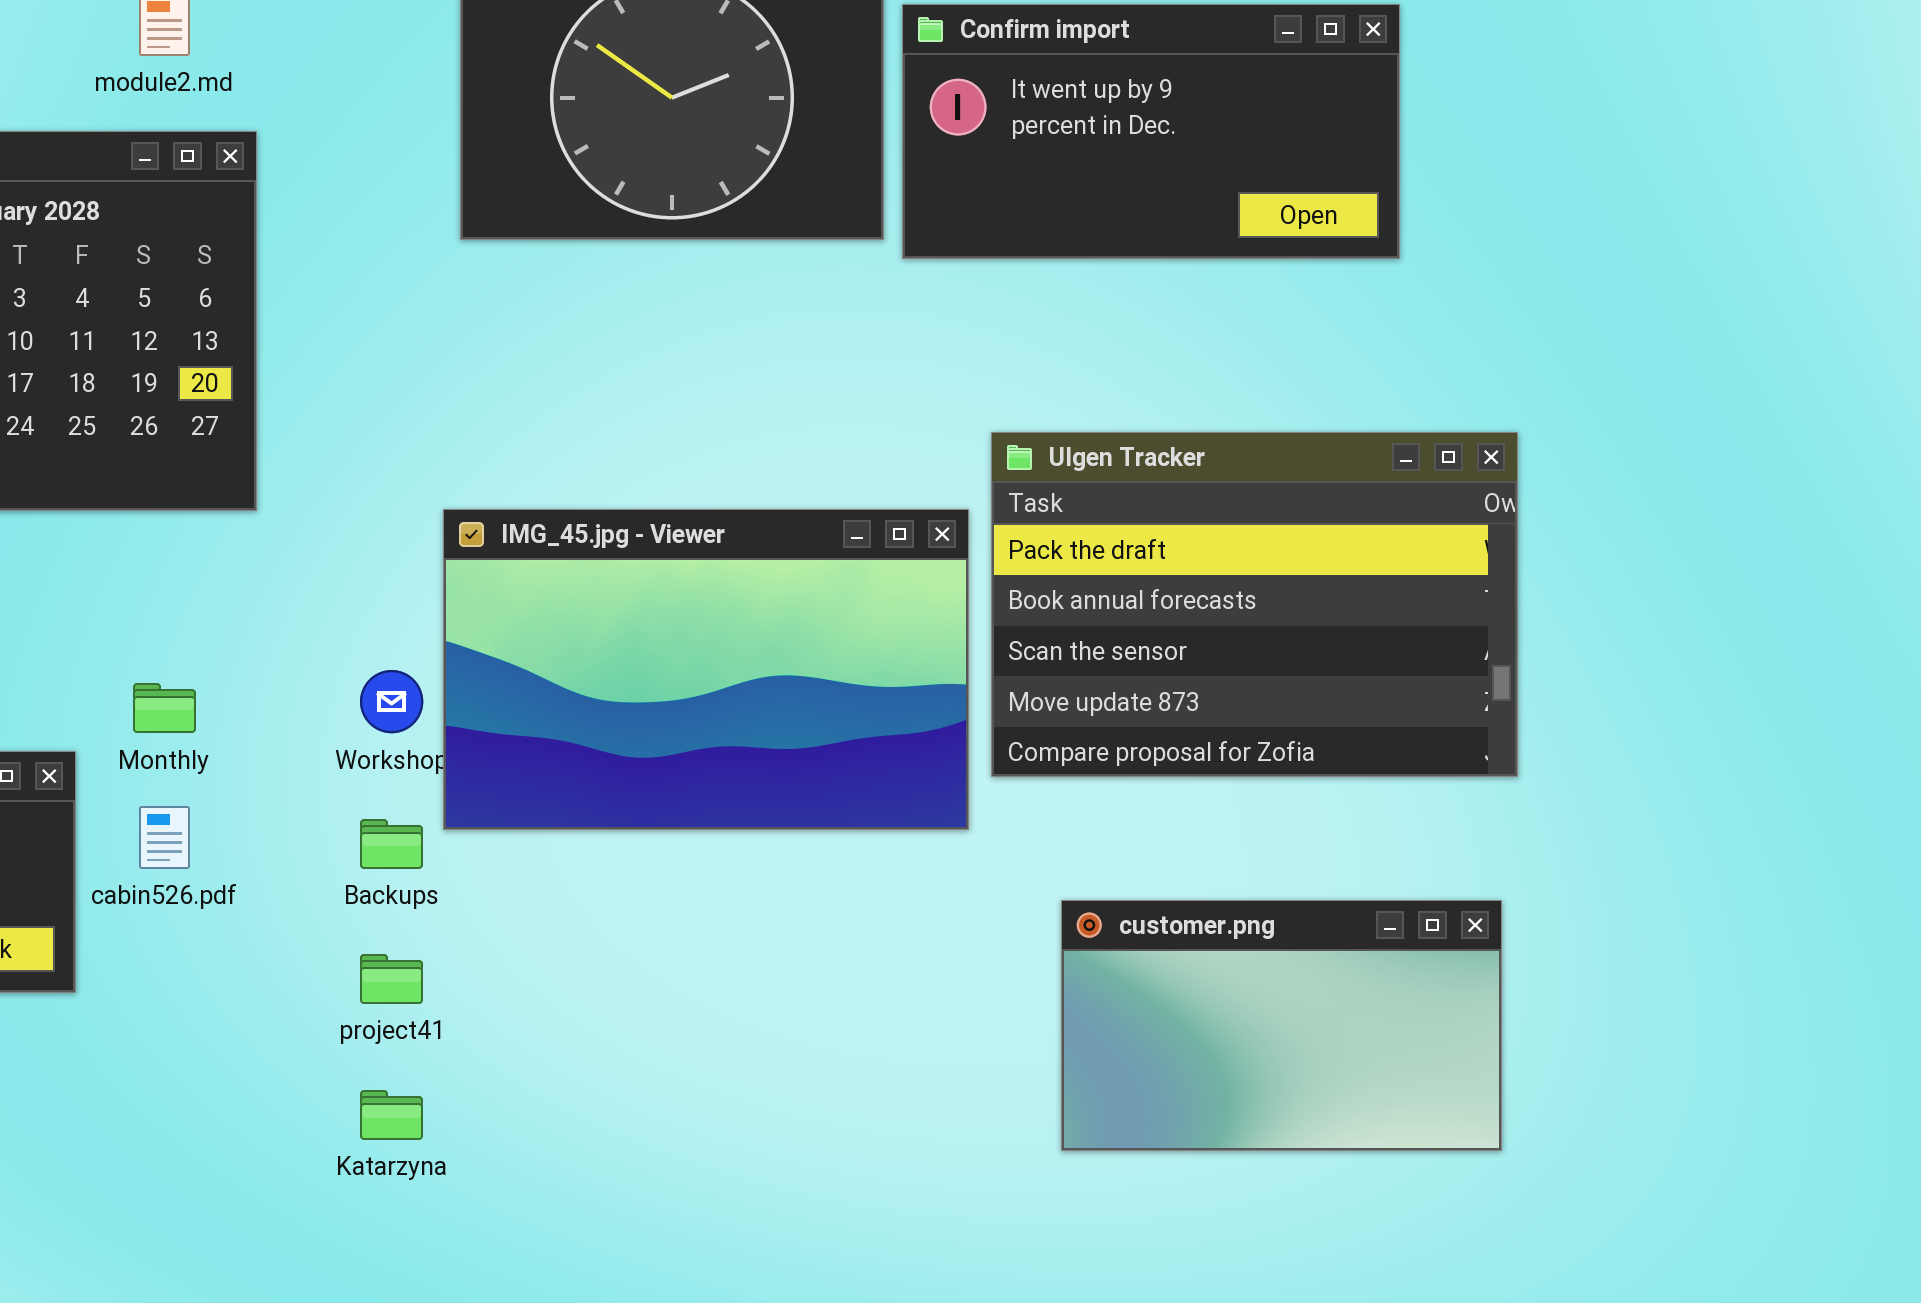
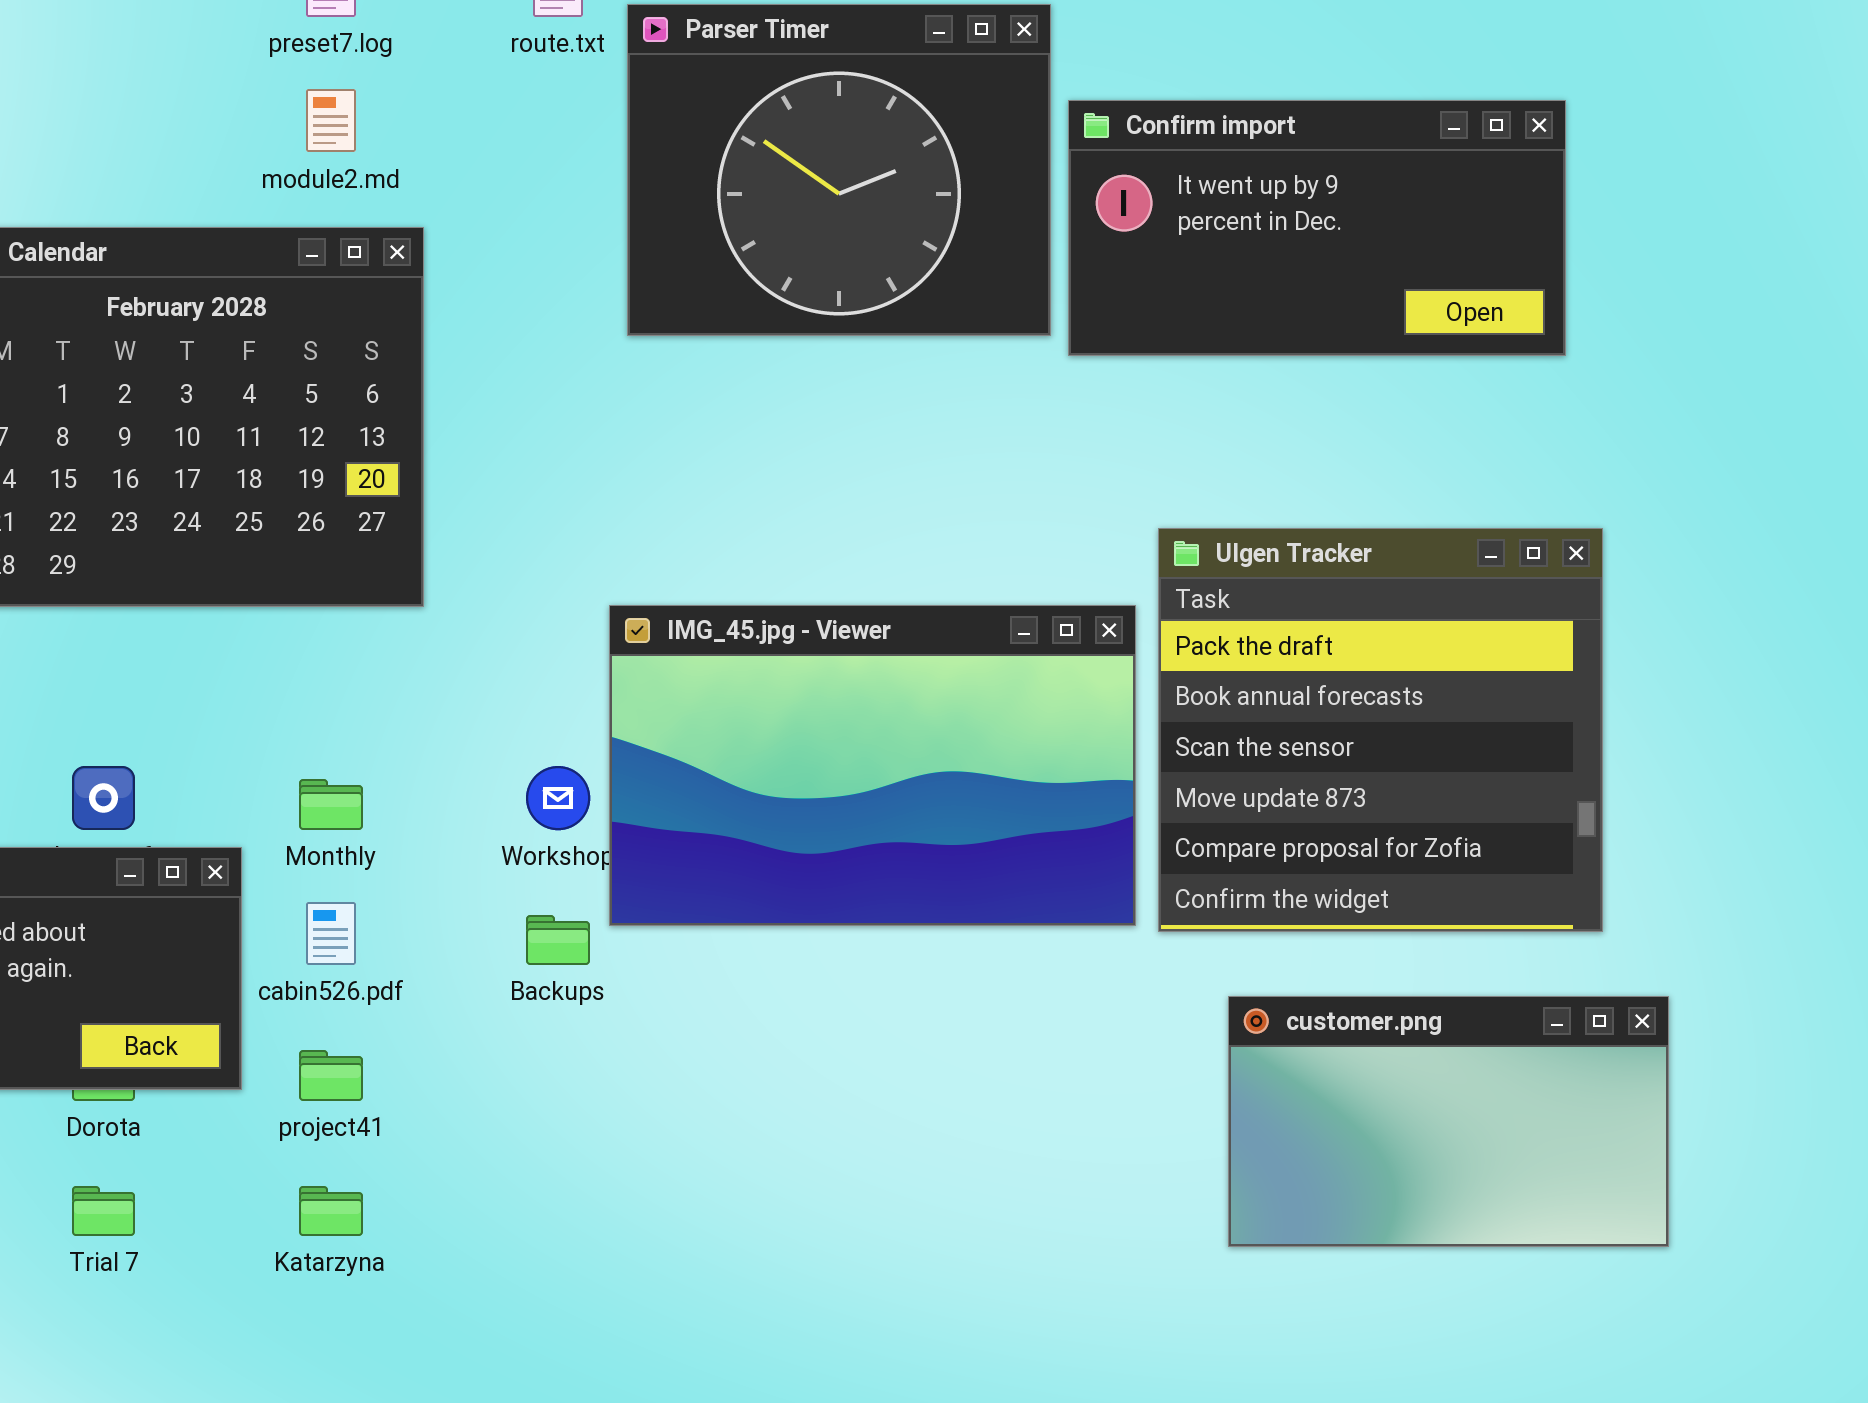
Ulgen Tracker: [991,432,1518,777] -> [1158,528,1603,932], resized
project41: [360,954,423,1004] -> [299,1050,363,1101], moved
Katarzyna: [360,1090,423,1140] -> [299,1186,363,1236], moved

